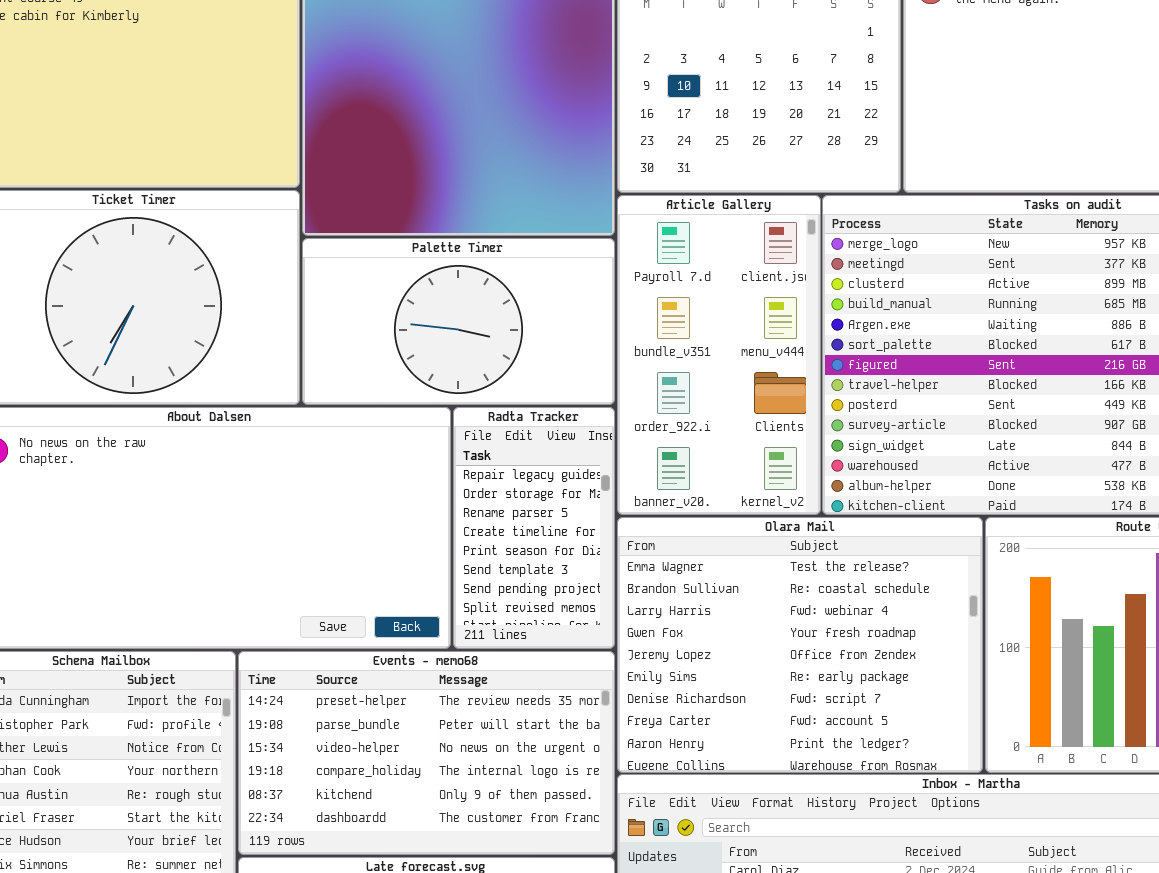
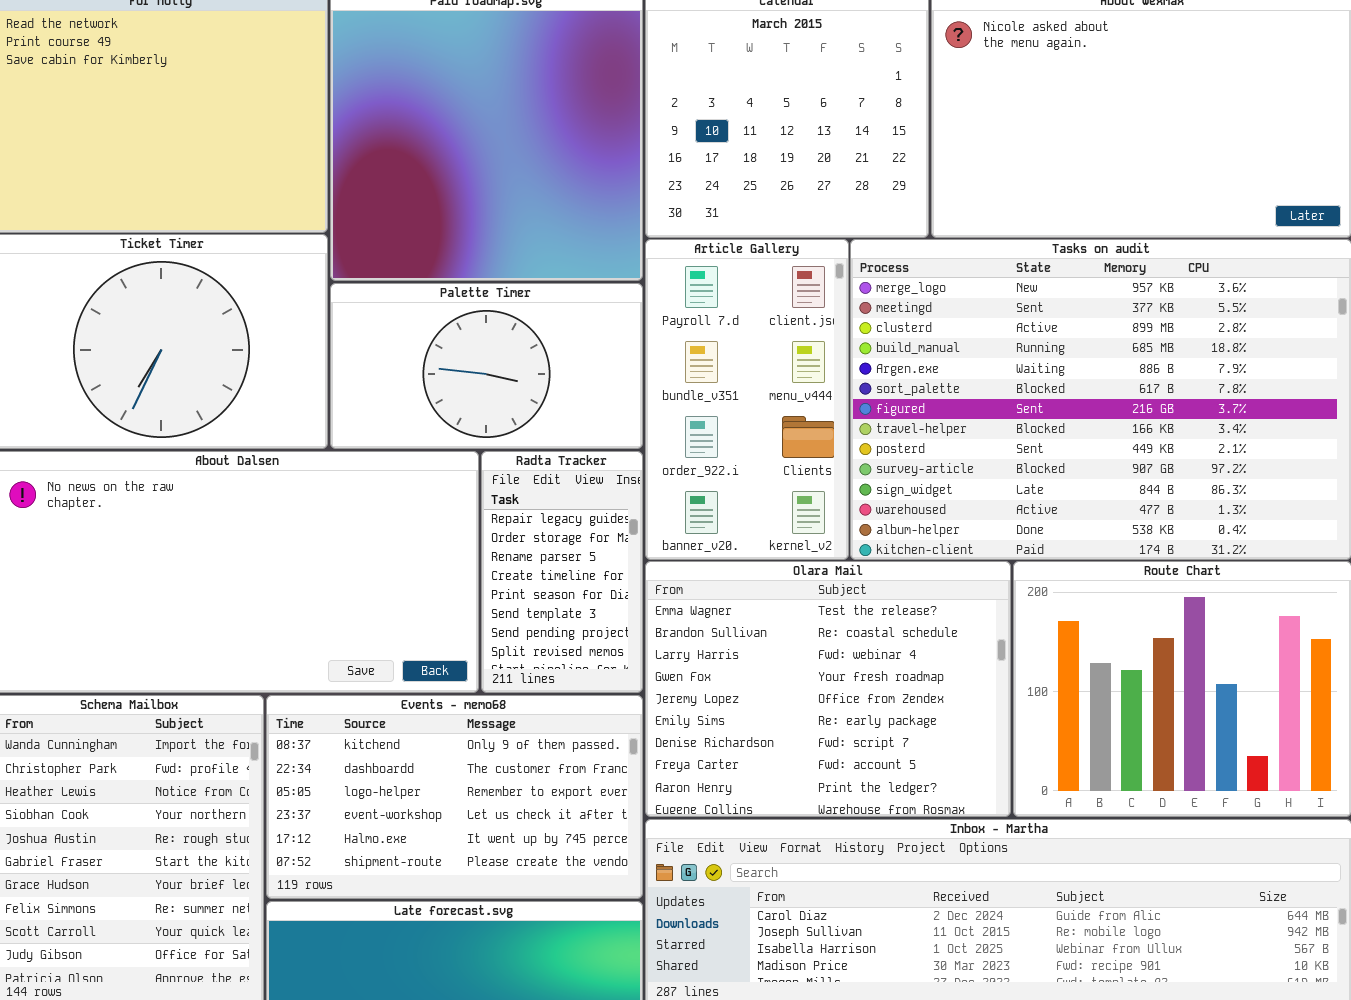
Events - memo68: [238,651,615,855] -> [266,695,643,899], scrolled down 4 rows

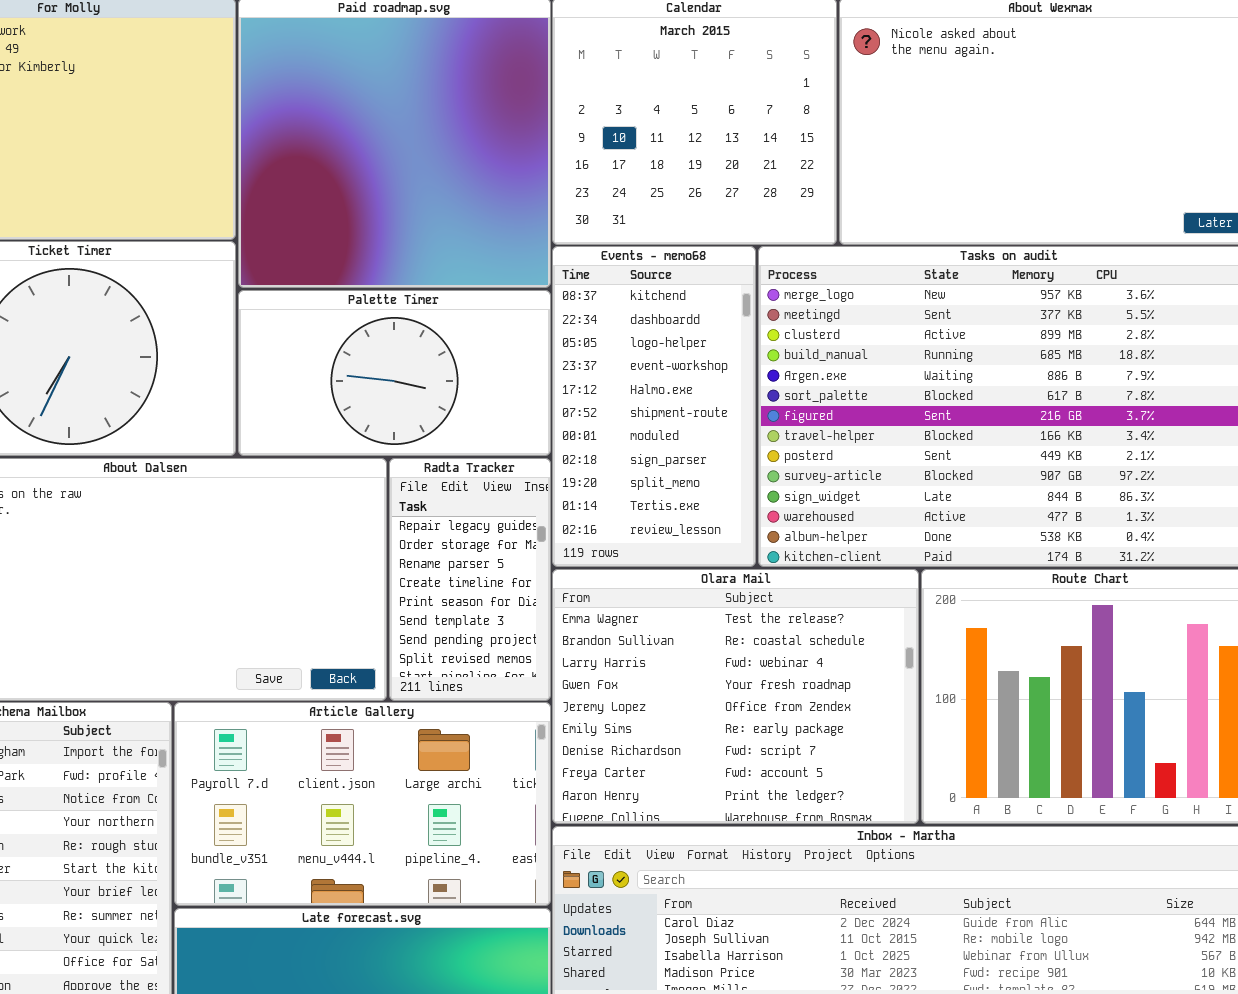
Article Gallery: [645,239,849,560] -> [174,702,551,906], moved, resized
Events - memo68: [266,695,643,899] -> [552,246,756,567], moved, resized

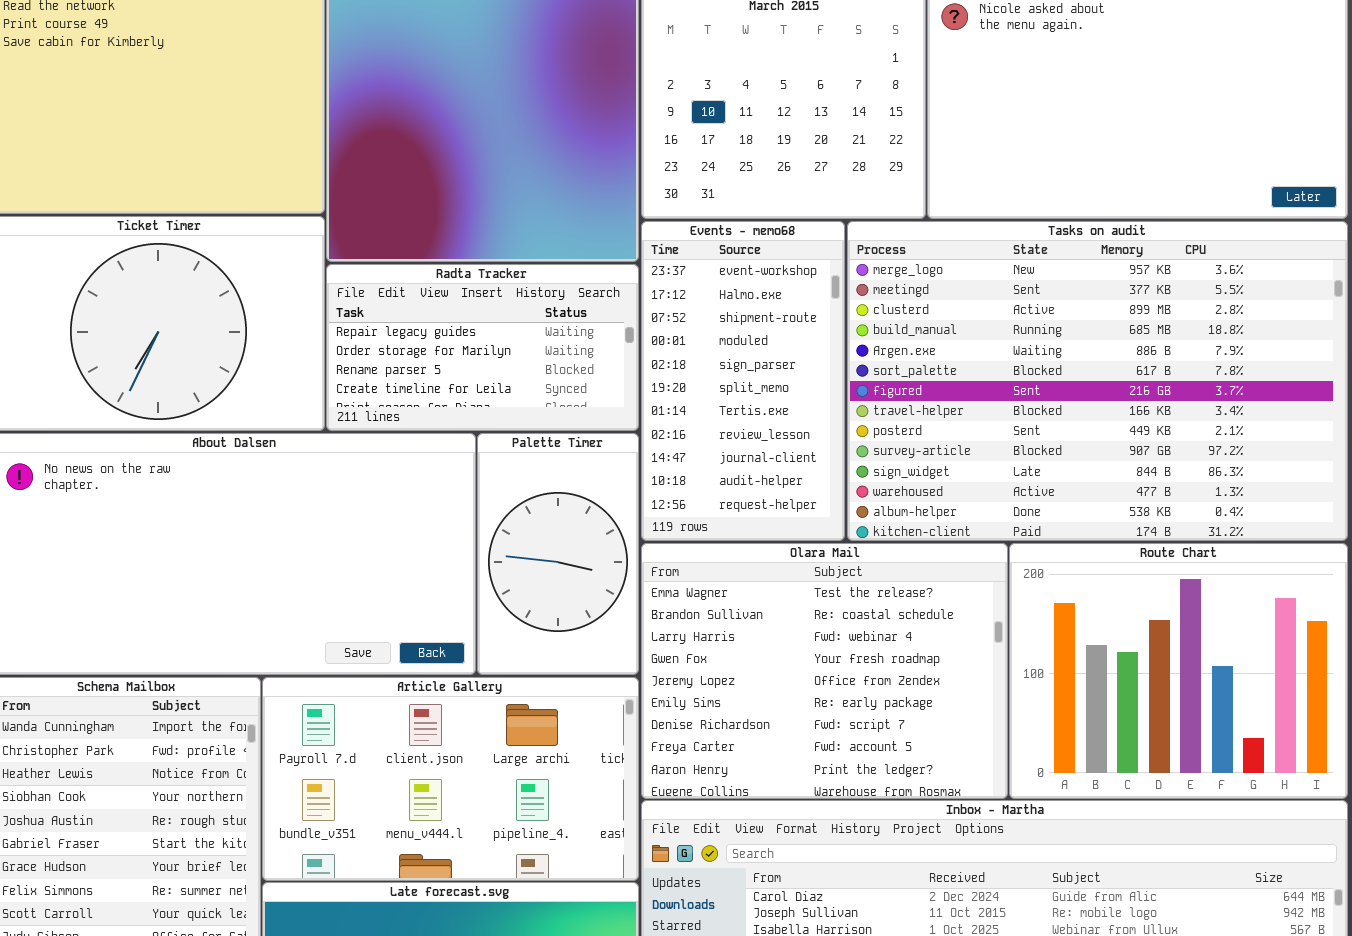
Events - memo68: [552,246,756,567] -> [641,221,845,541], scrolled down 3 rows
Palette Timer: [238,290,551,456] -> [477,433,639,675], moved, resized
Radta Tracker: [389,458,551,701] -> [326,264,639,431], moved, resized

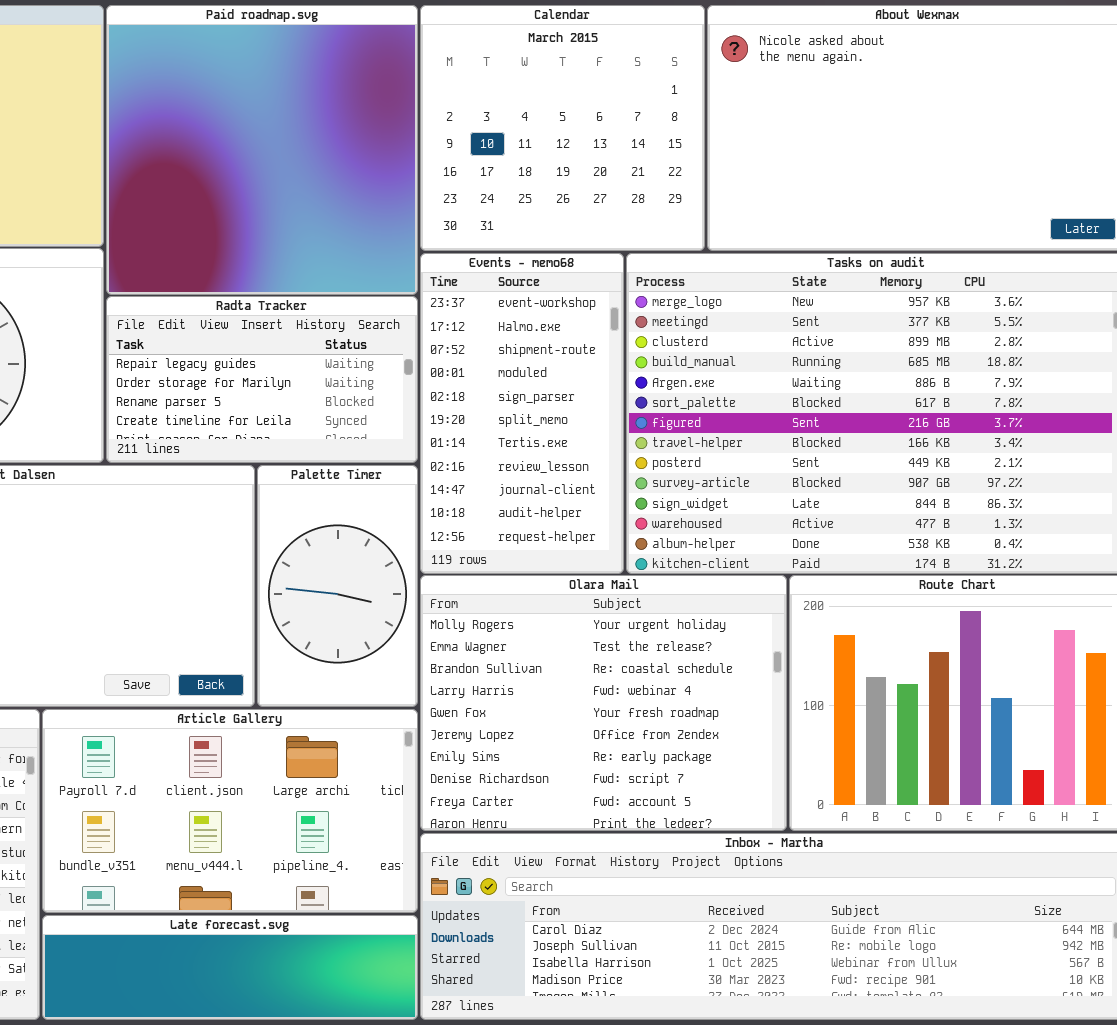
Olara Mail: [641,543,1008,799] -> [420,575,787,831], scrolled up 1 row

